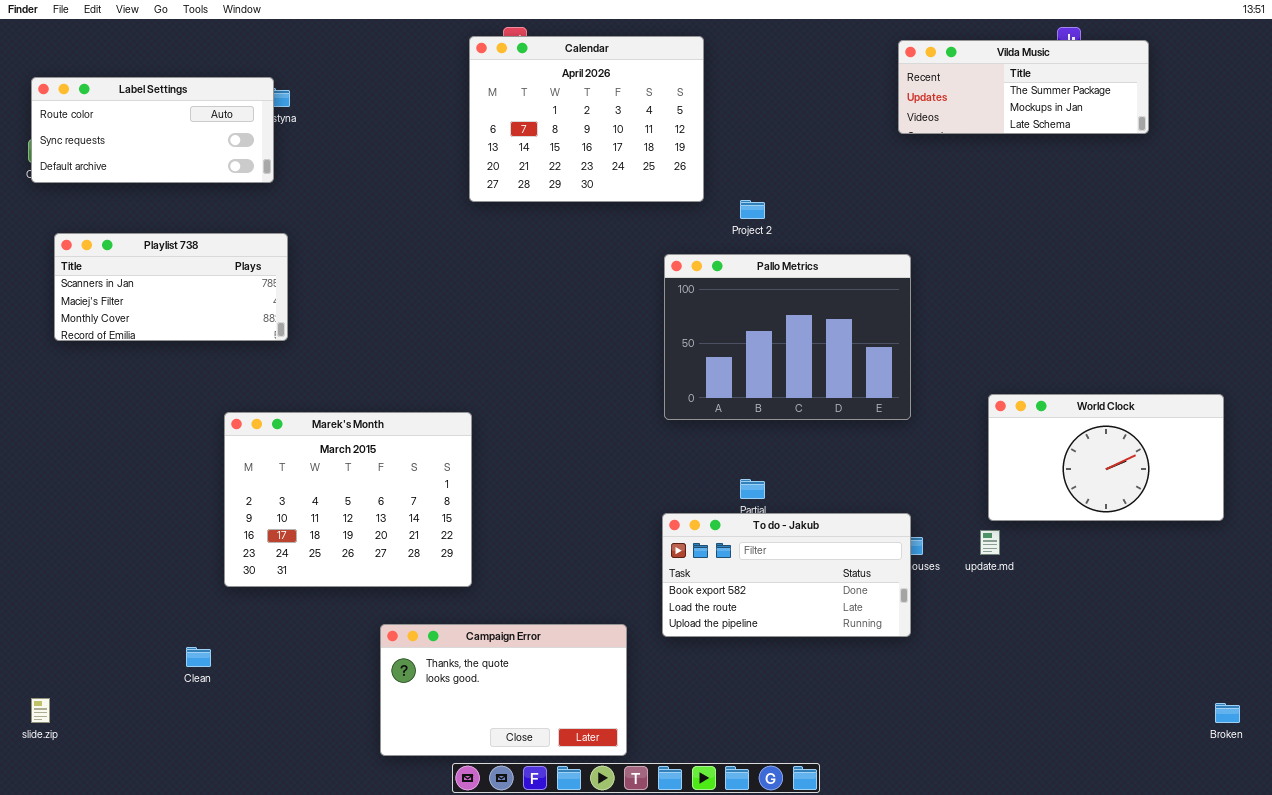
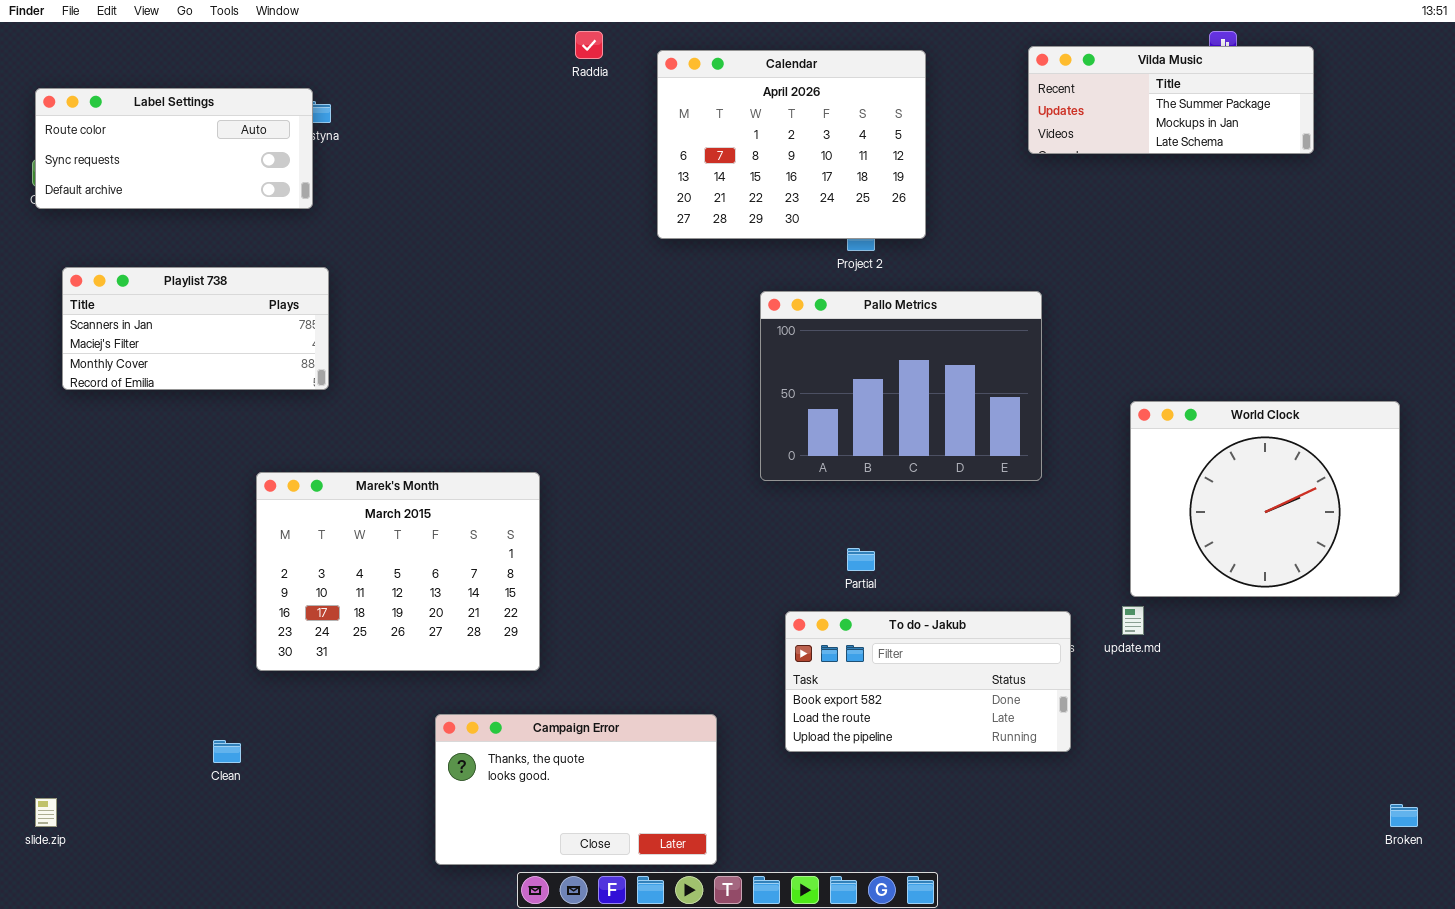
Calendar: [469,36,704,202] -> [657,50,926,239], moved
World Clock: [988,394,1224,521] -> [1130,401,1400,597], resized
To do - Jakub: [662,513,911,637] -> [785,611,1071,752], moved

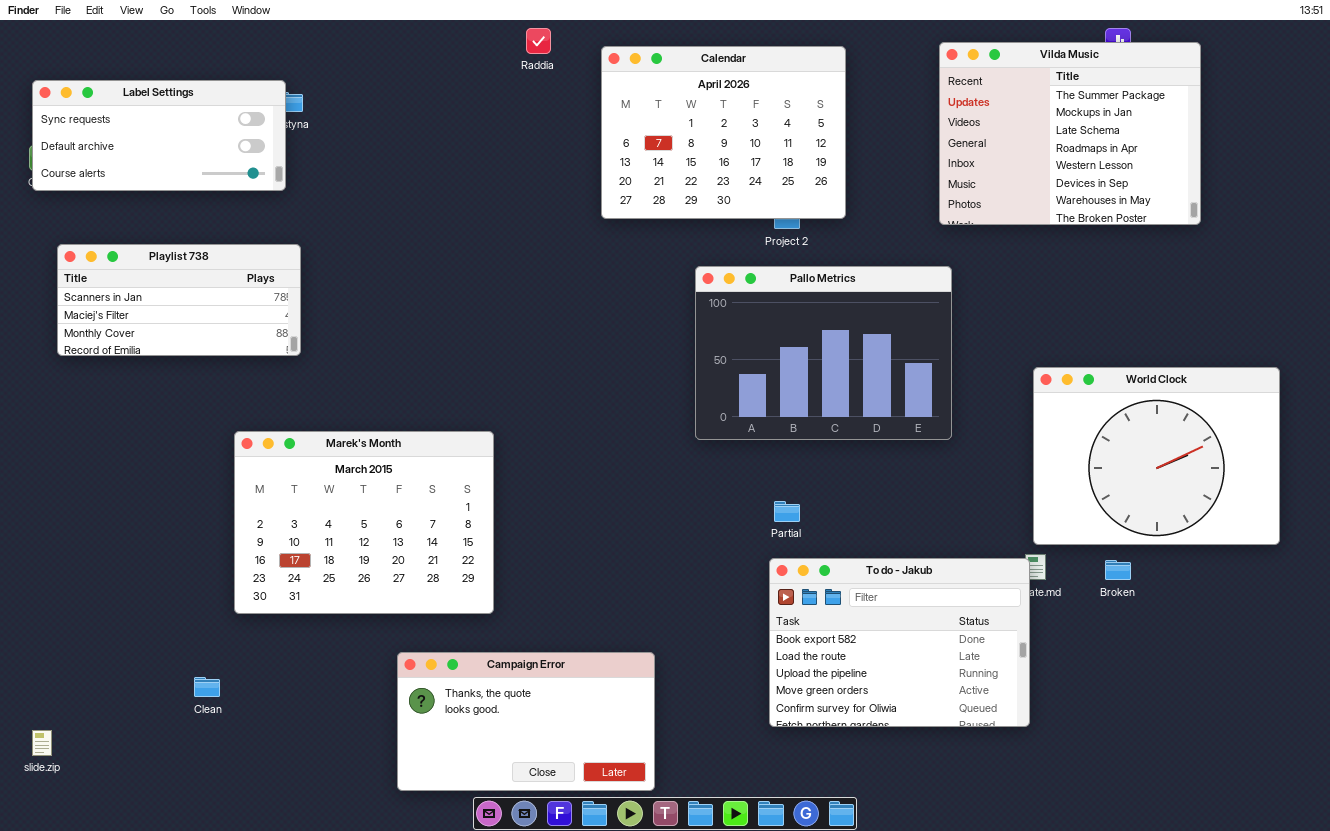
Vilda Music: [1028,46,1314,154] -> [939,42,1201,225], resized
Label Settings: [35,88,313,209] -> [32,80,286,191], scrolled down 1 row
To do - Jakub: [785,611,1071,752] -> [769,558,1030,727], moved, resized
Broken: [1390,804,1418,827] -> [1105,560,1131,580], moved

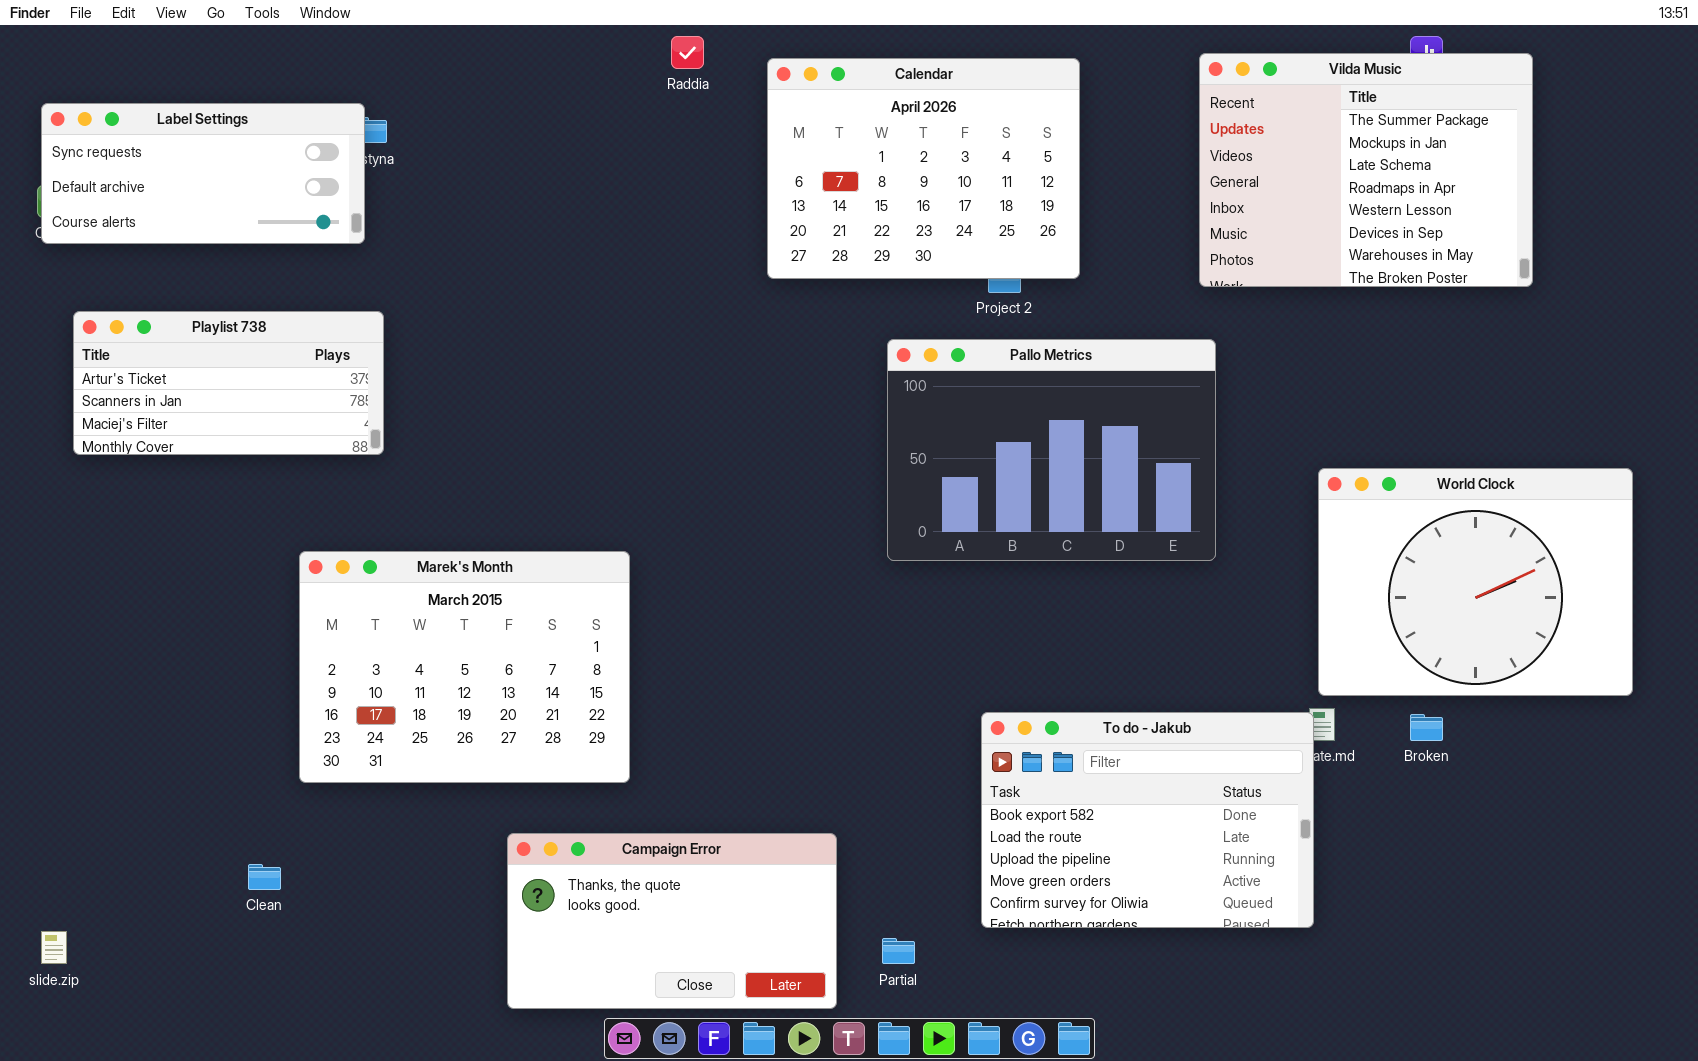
Playlist 738: [57,244,301,356] -> [73,311,384,455], scrolled up 1 row
Partial: [774,501,800,522] -> [882,938,915,964], moved

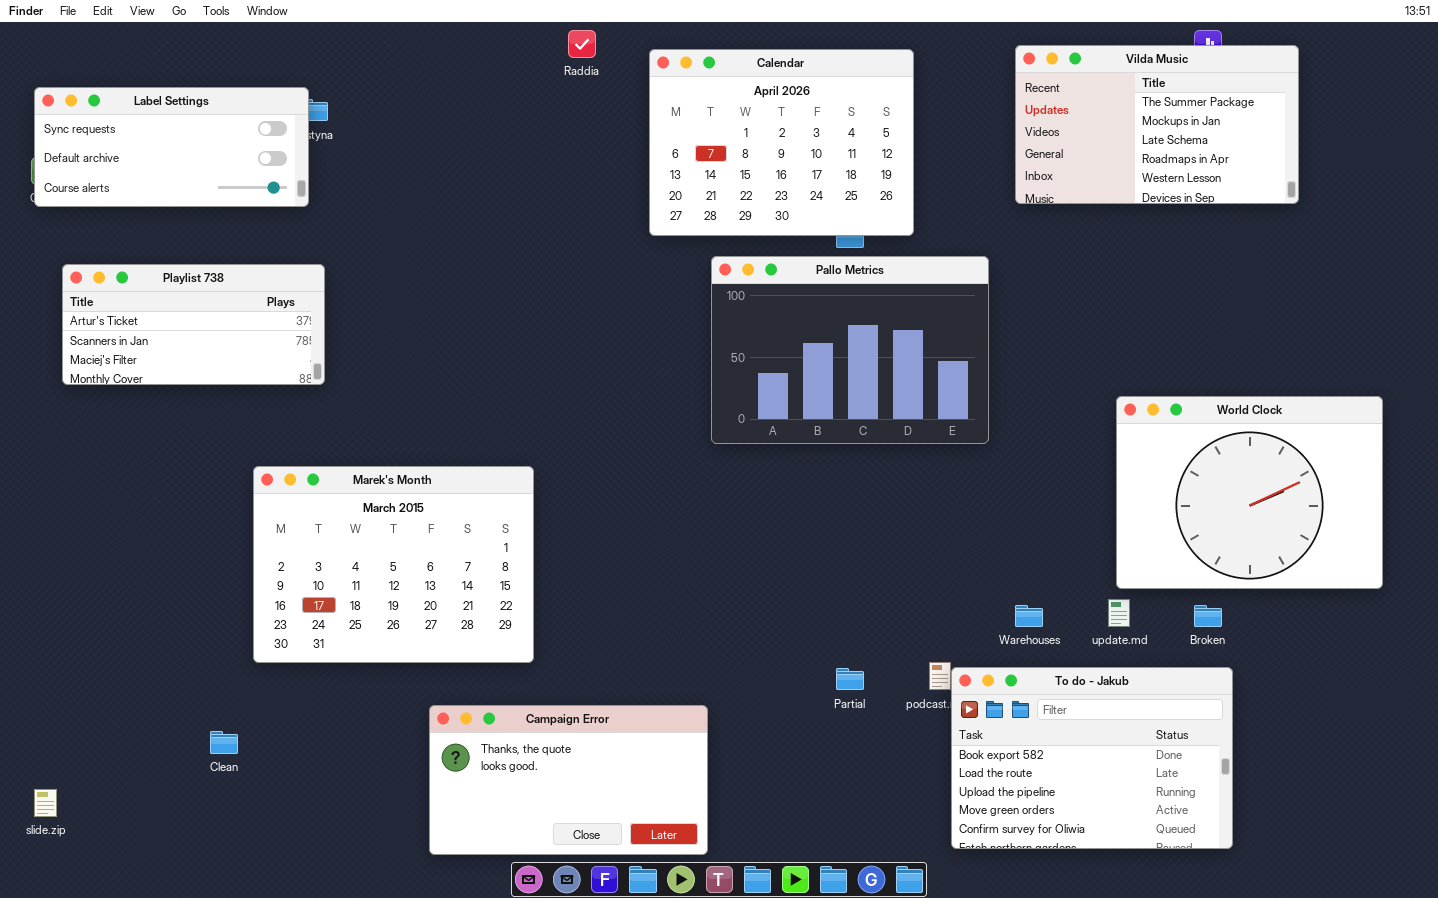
Vilda Music: [1199,53,1533,287] -> [1015,45,1299,204], resized
Pallo Metrics: [887,339,1216,561] -> [711,256,989,444], moved
To do - Jakub: [981,712,1314,928] -> [951,667,1233,849], moved
Partial: [882,938,915,964] -> [836,668,864,690], moved

